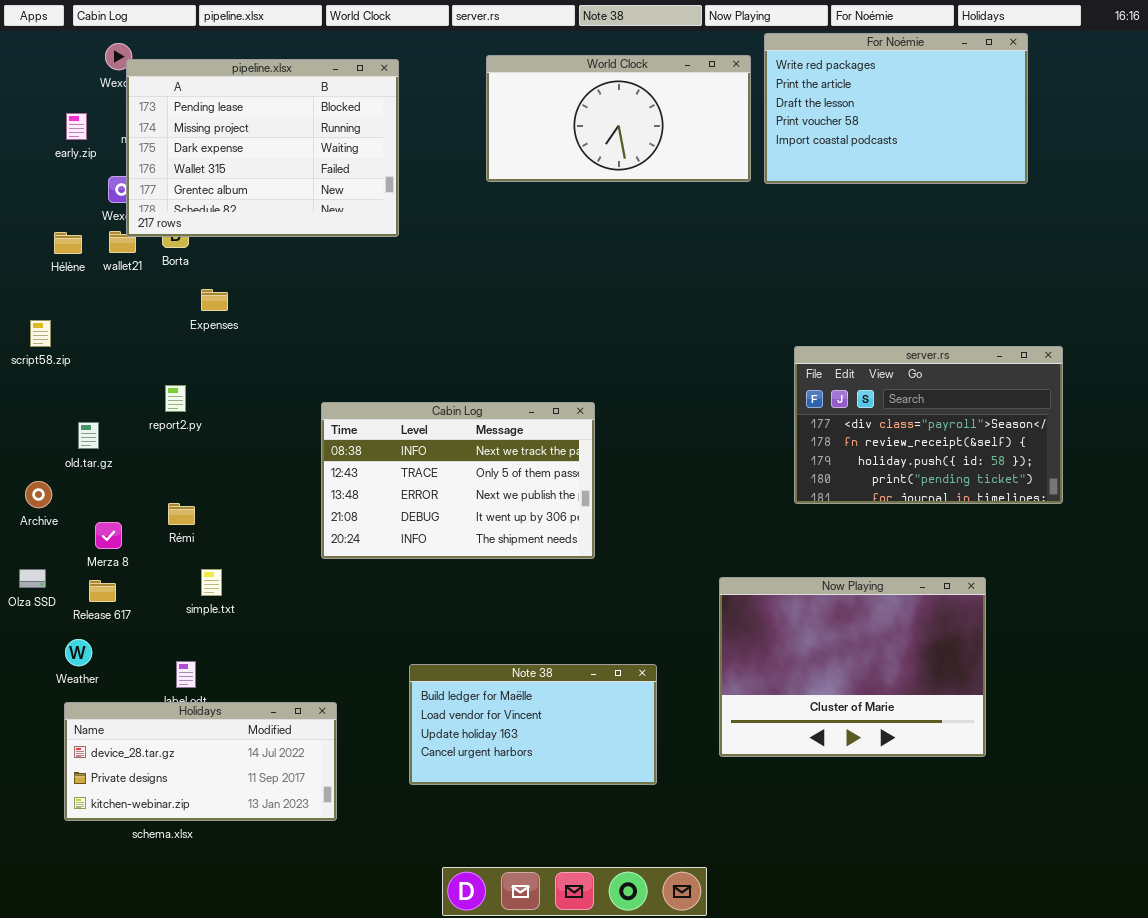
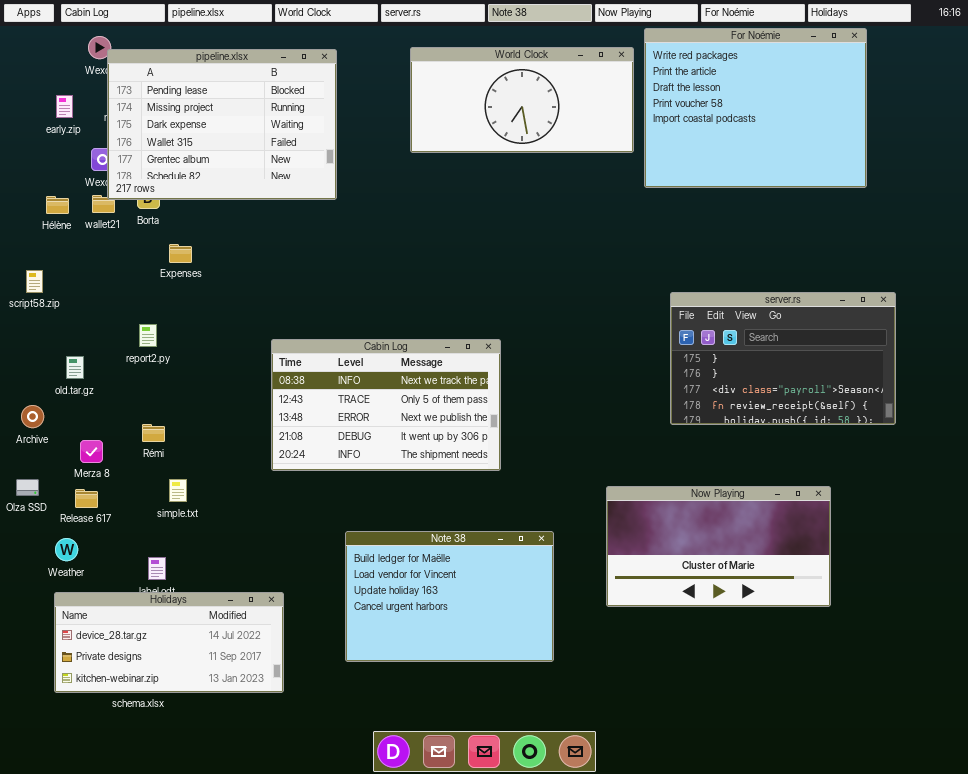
For Noémie: [764,33,1028,184] -> [644,28,867,188], resized
server.rs: [794,346,1063,504] -> [670,292,896,425], scrolled up 2 rows
Now Playing: [719,577,986,757] -> [606,486,831,607], resized
Note 38: [409,664,657,785] -> [345,531,554,662], resized

